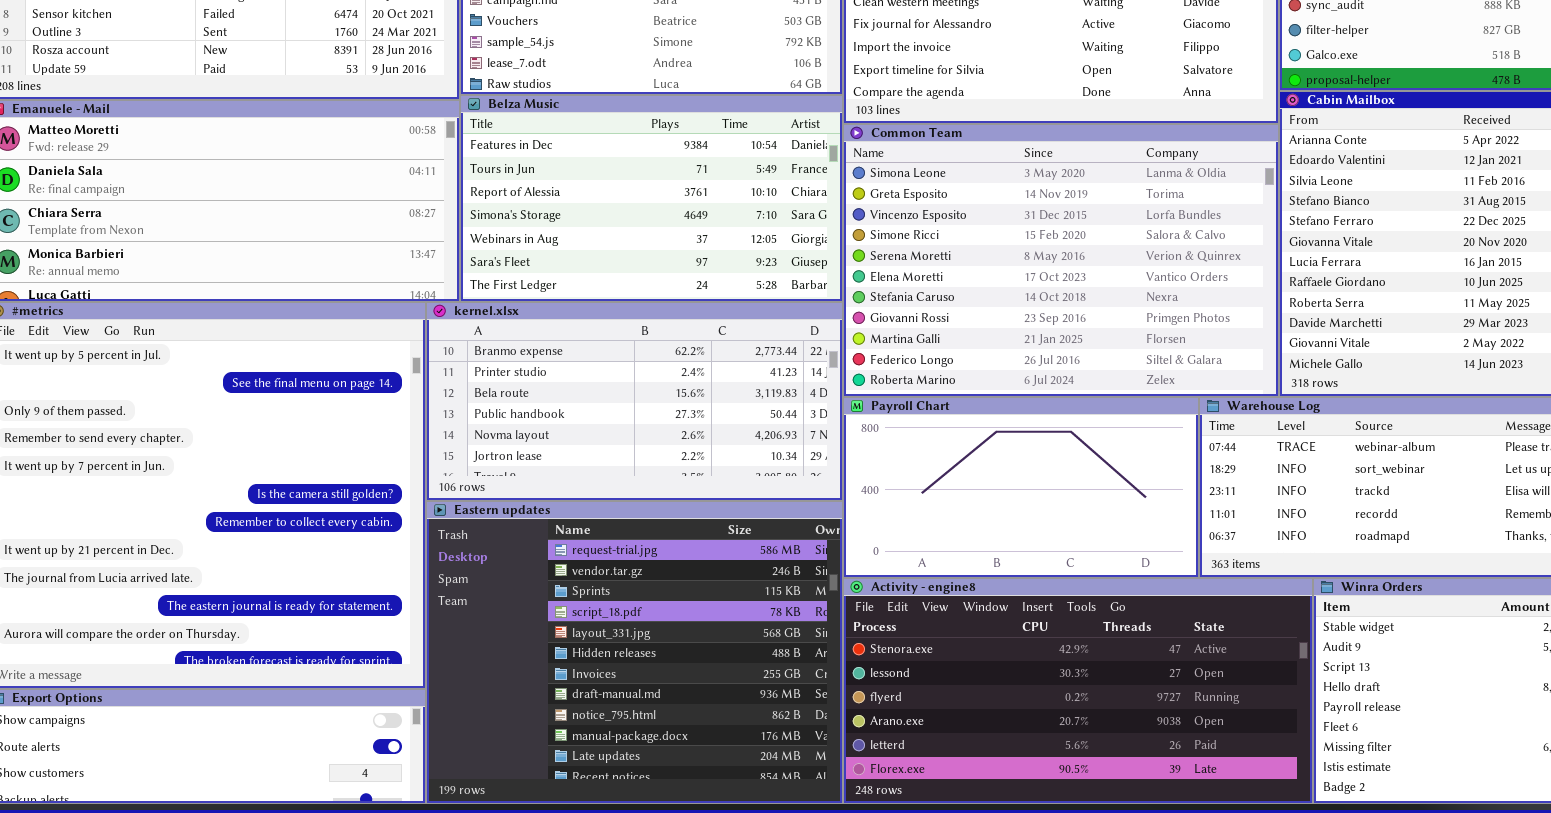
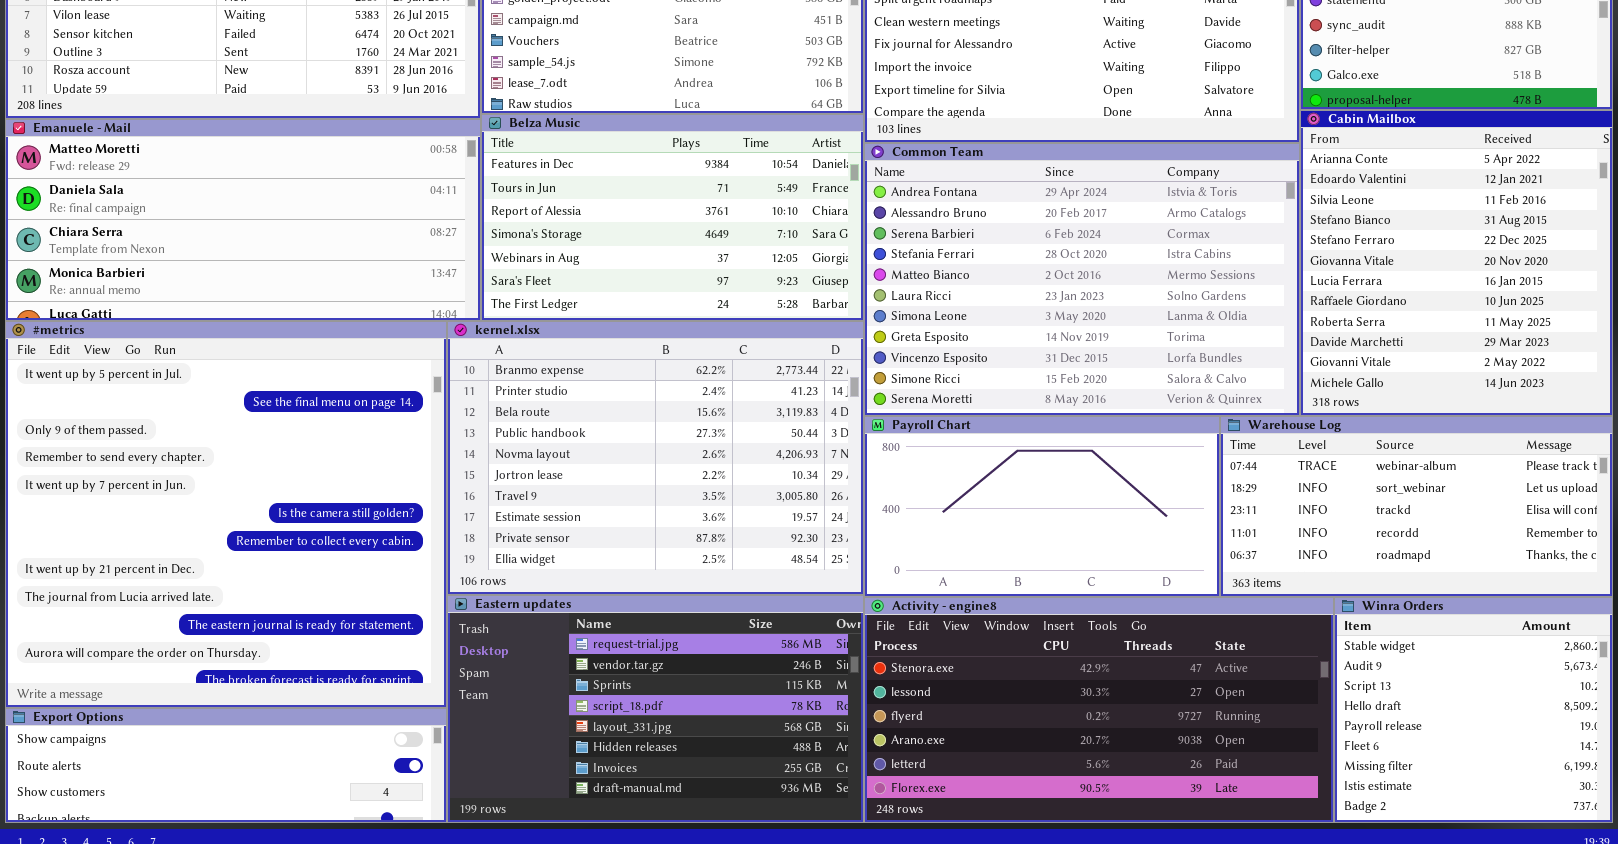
Common Team: [843,124,1279,397] -> [864,143,1300,416], scrolled up 6 rows
kernel.xlsx: [426,302,843,501] -> [447,321,864,595], resized
Eastern updates: [426,501,843,804] -> [447,595,864,823], resized

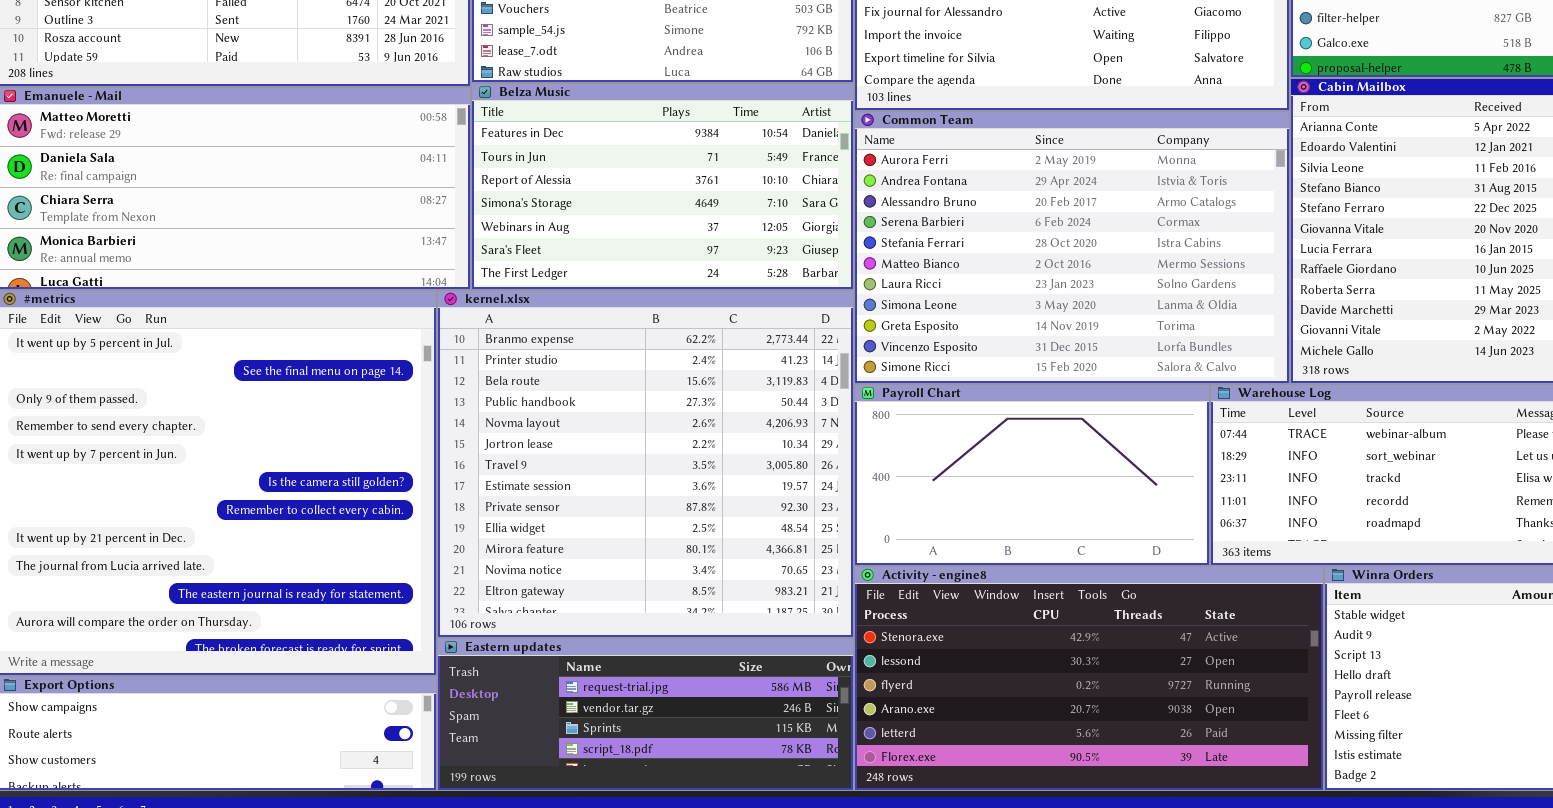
Common Team: [864,143,1300,416] -> [854,111,1290,384], scrolled up 1 row
kernel.xlsx: [447,321,864,595] -> [437,290,854,638], resized
Eastern updates: [447,595,864,823] -> [437,638,854,791], resized

